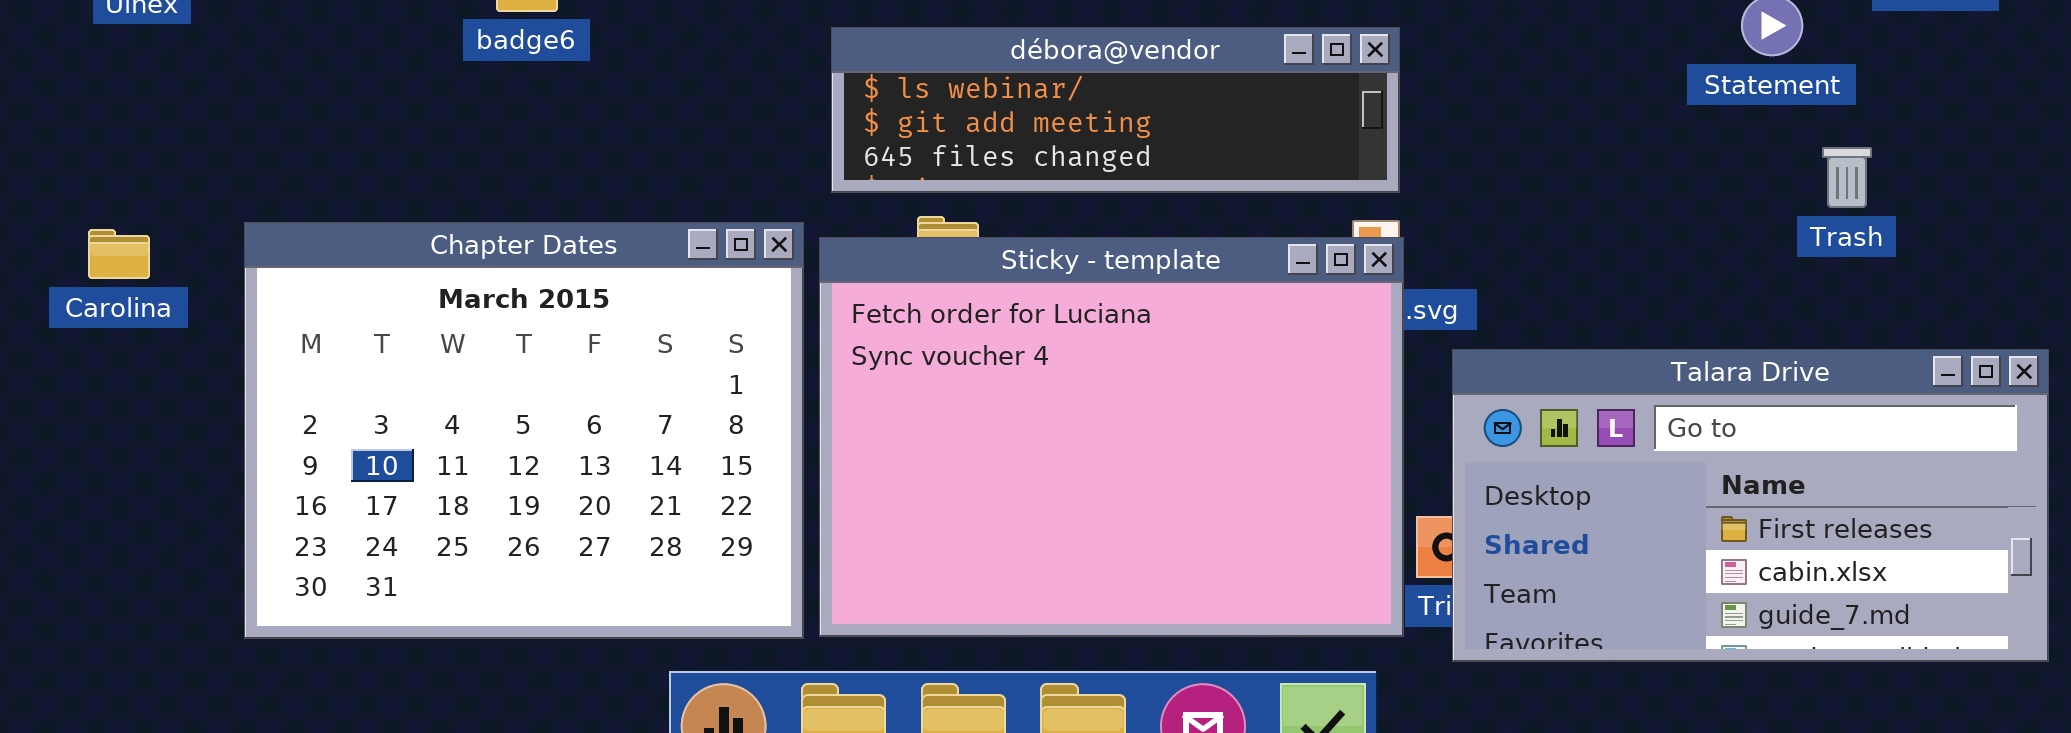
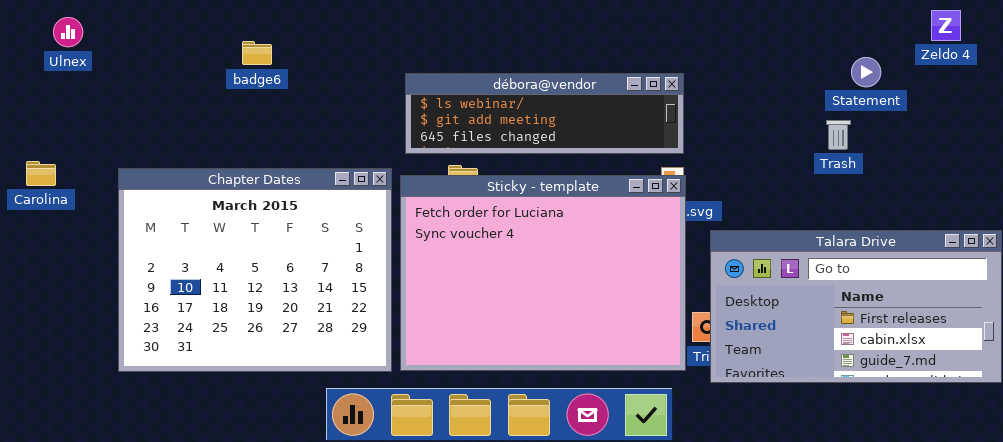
Trash: [1822,147,1872,208] -> [826,120,851,150], moved
Carolina: [88,229,150,279] -> [26,161,56,186], moved

